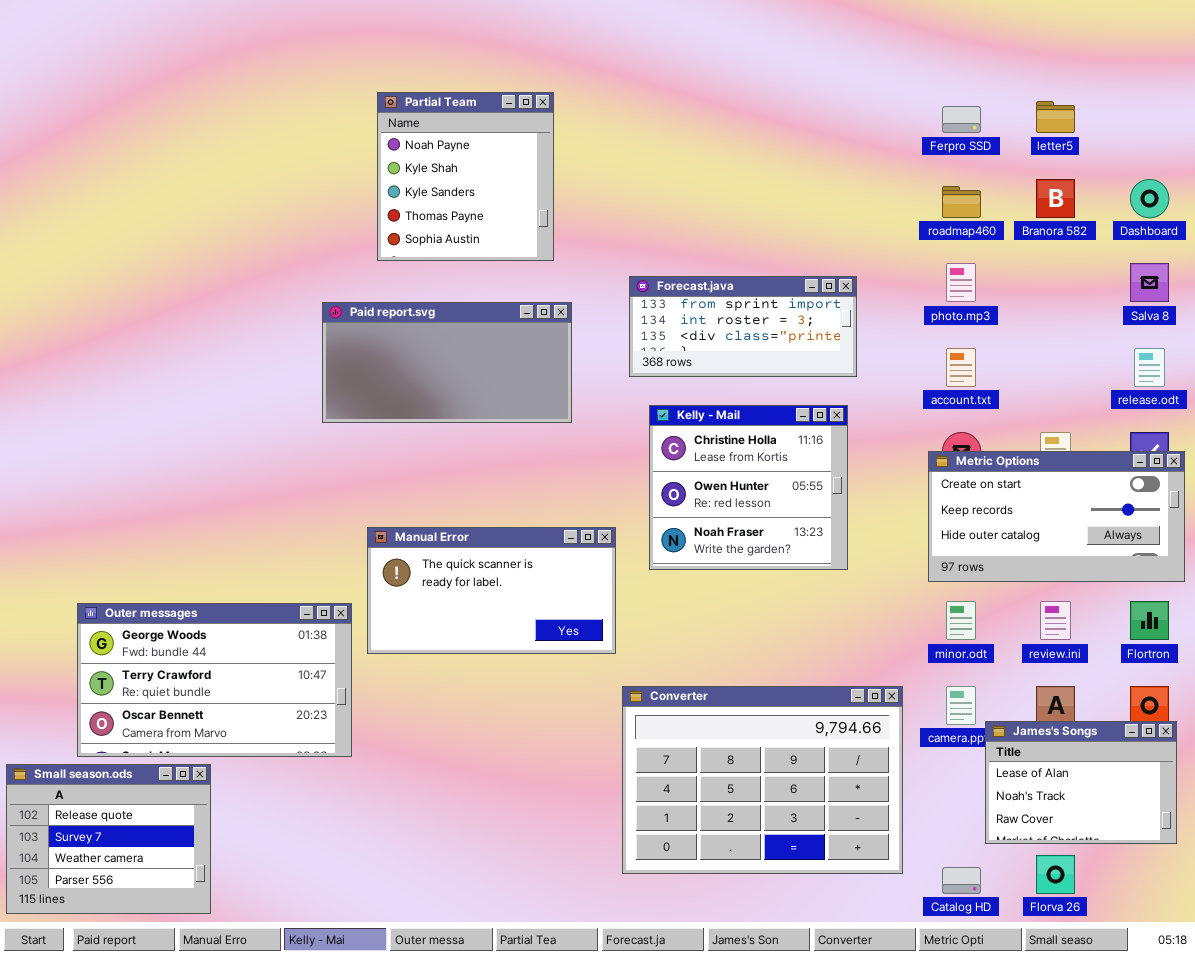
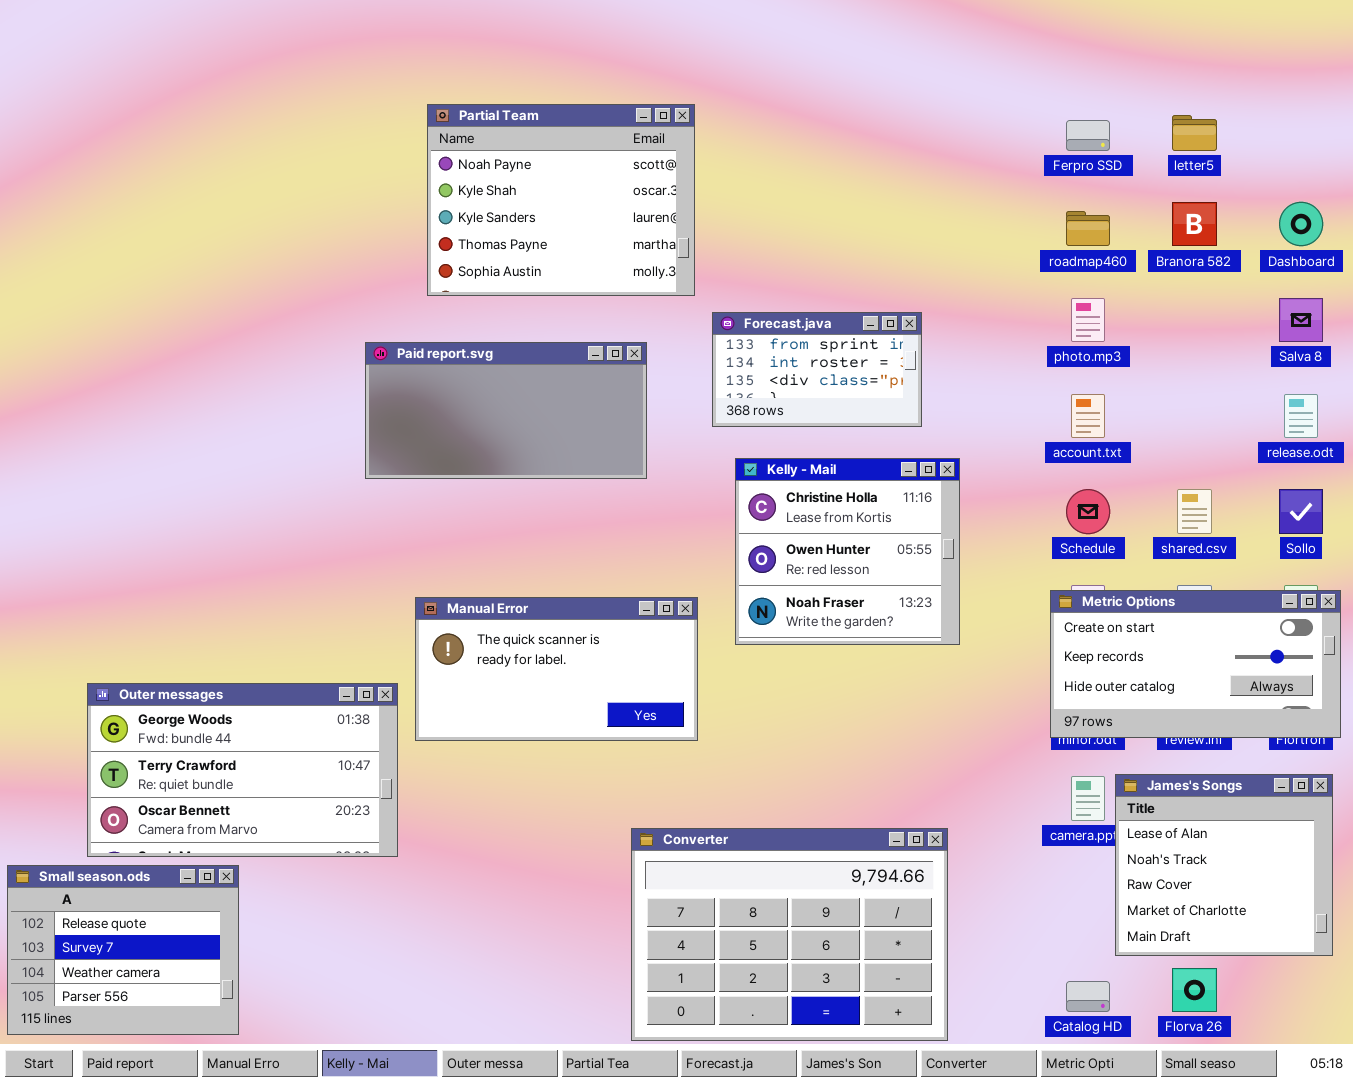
Partial Team: [377,92,554,261] -> [427,104,695,296], resized
Forecast.java: [629,276,857,377] -> [712,312,922,427], resized
Metric Options: [928,451,1185,582] -> [1050,590,1341,738], moved
Converter: [622,686,903,874] -> [631,828,948,1041], moved
James's Songs: [985,721,1177,844] -> [1115,774,1333,956], resized

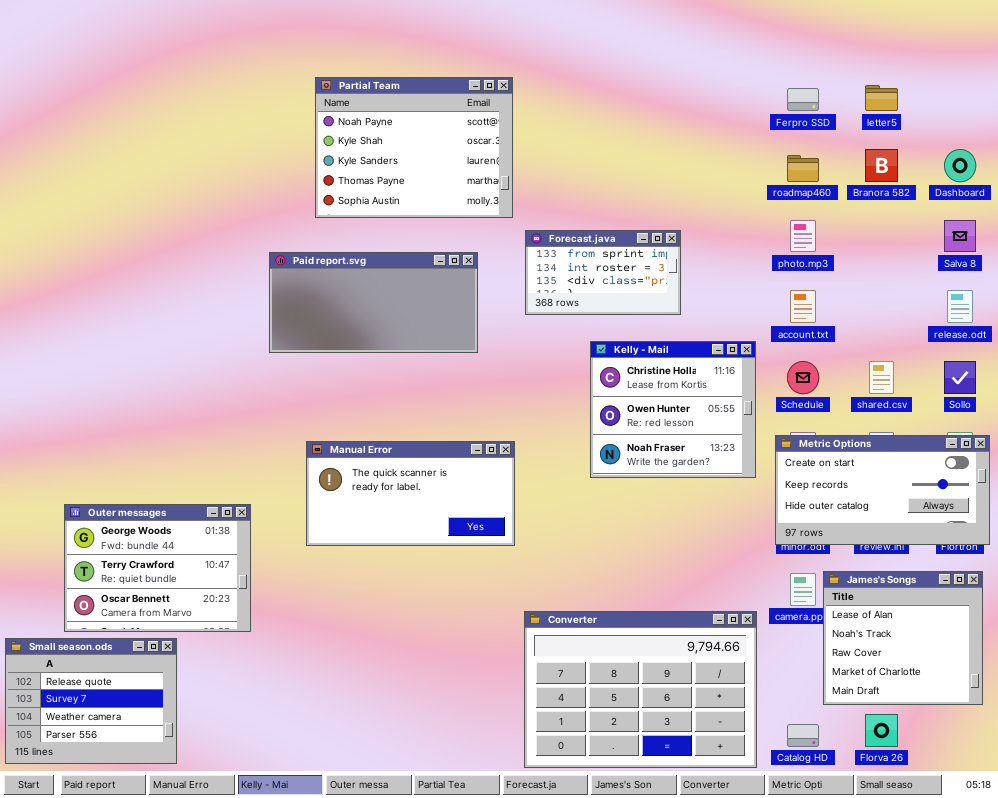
Kelly - Mail: [735,458,960,645] -> [590,341,756,478], moved
Outer messages: [87,683,398,857] -> [64,504,251,632], resized
Converter: [631,828,948,1041] -> [524,611,757,768], moved

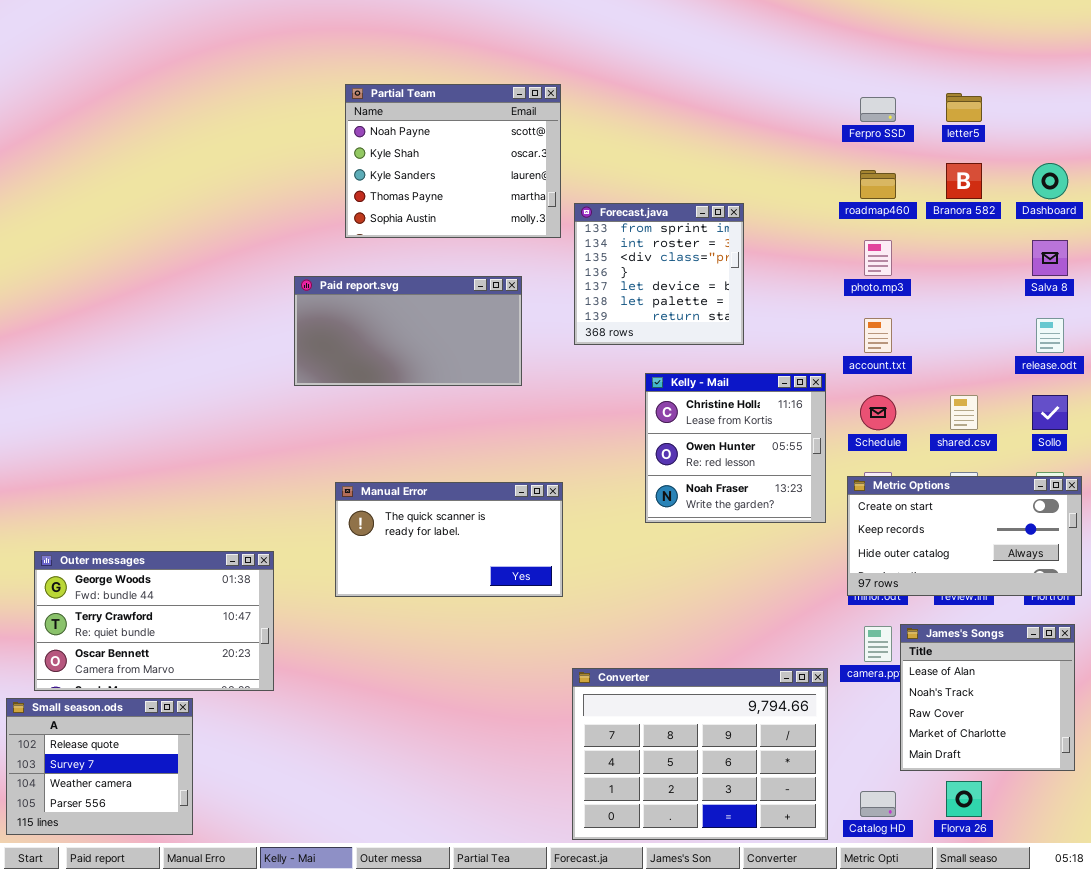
Forecast.java: [525,230,681,315] -> [574,203,744,345], resized
Outer messages: [64,504,251,632] -> [34,551,274,691], resized

